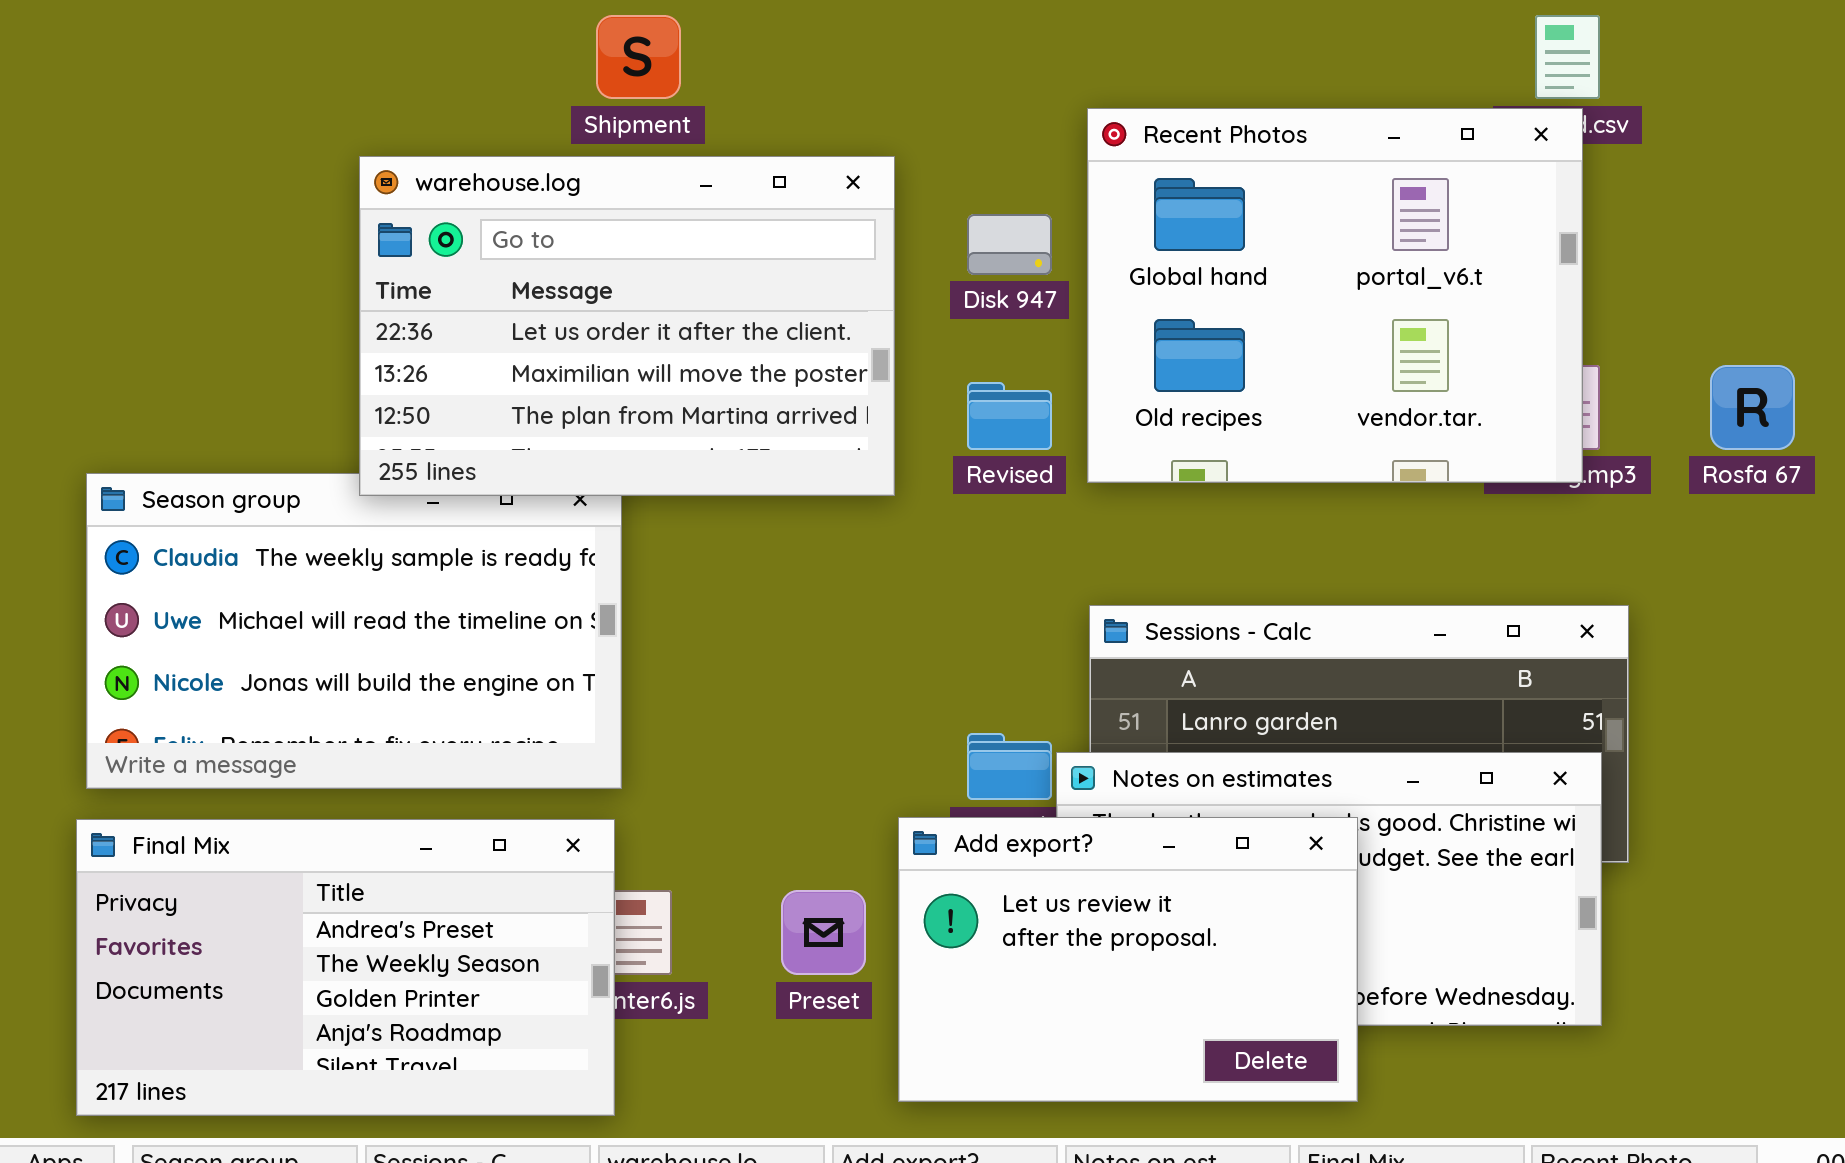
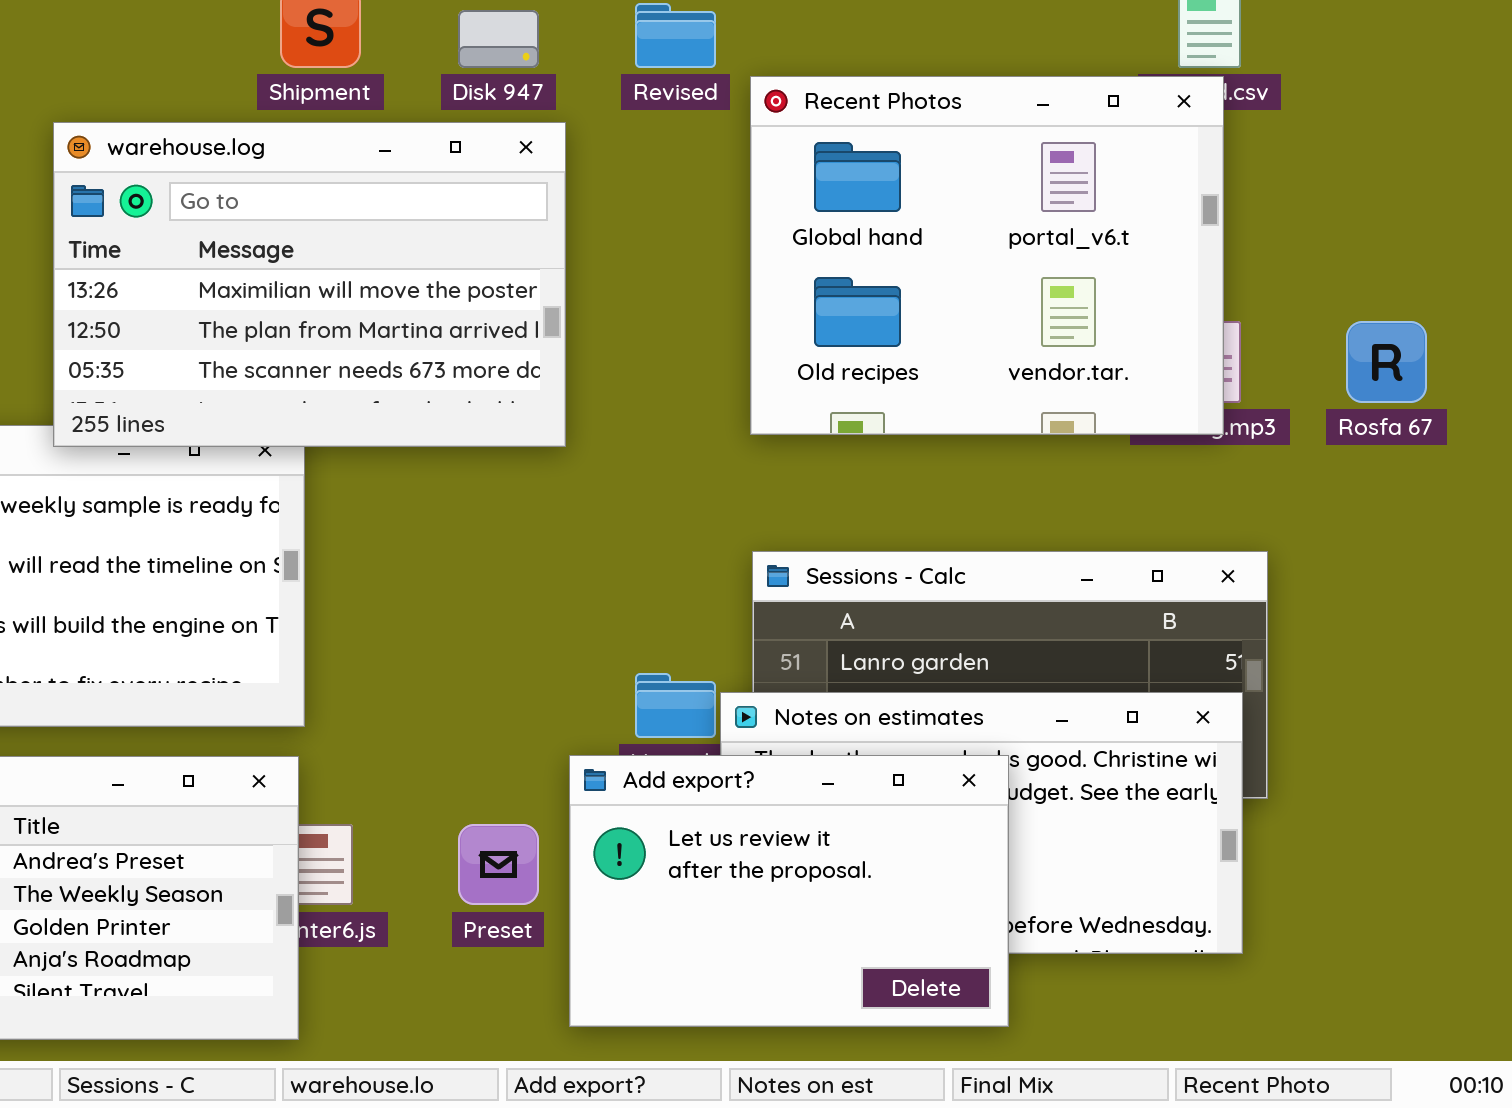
warehouse.log: [359,156,895,496] -> [53,122,566,447], scrolled down 1 row
Disk 947: [967,214,1052,275] -> [458,10,539,68], moved
Revised: [967,382,1052,450] -> [635,3,716,68], moved

